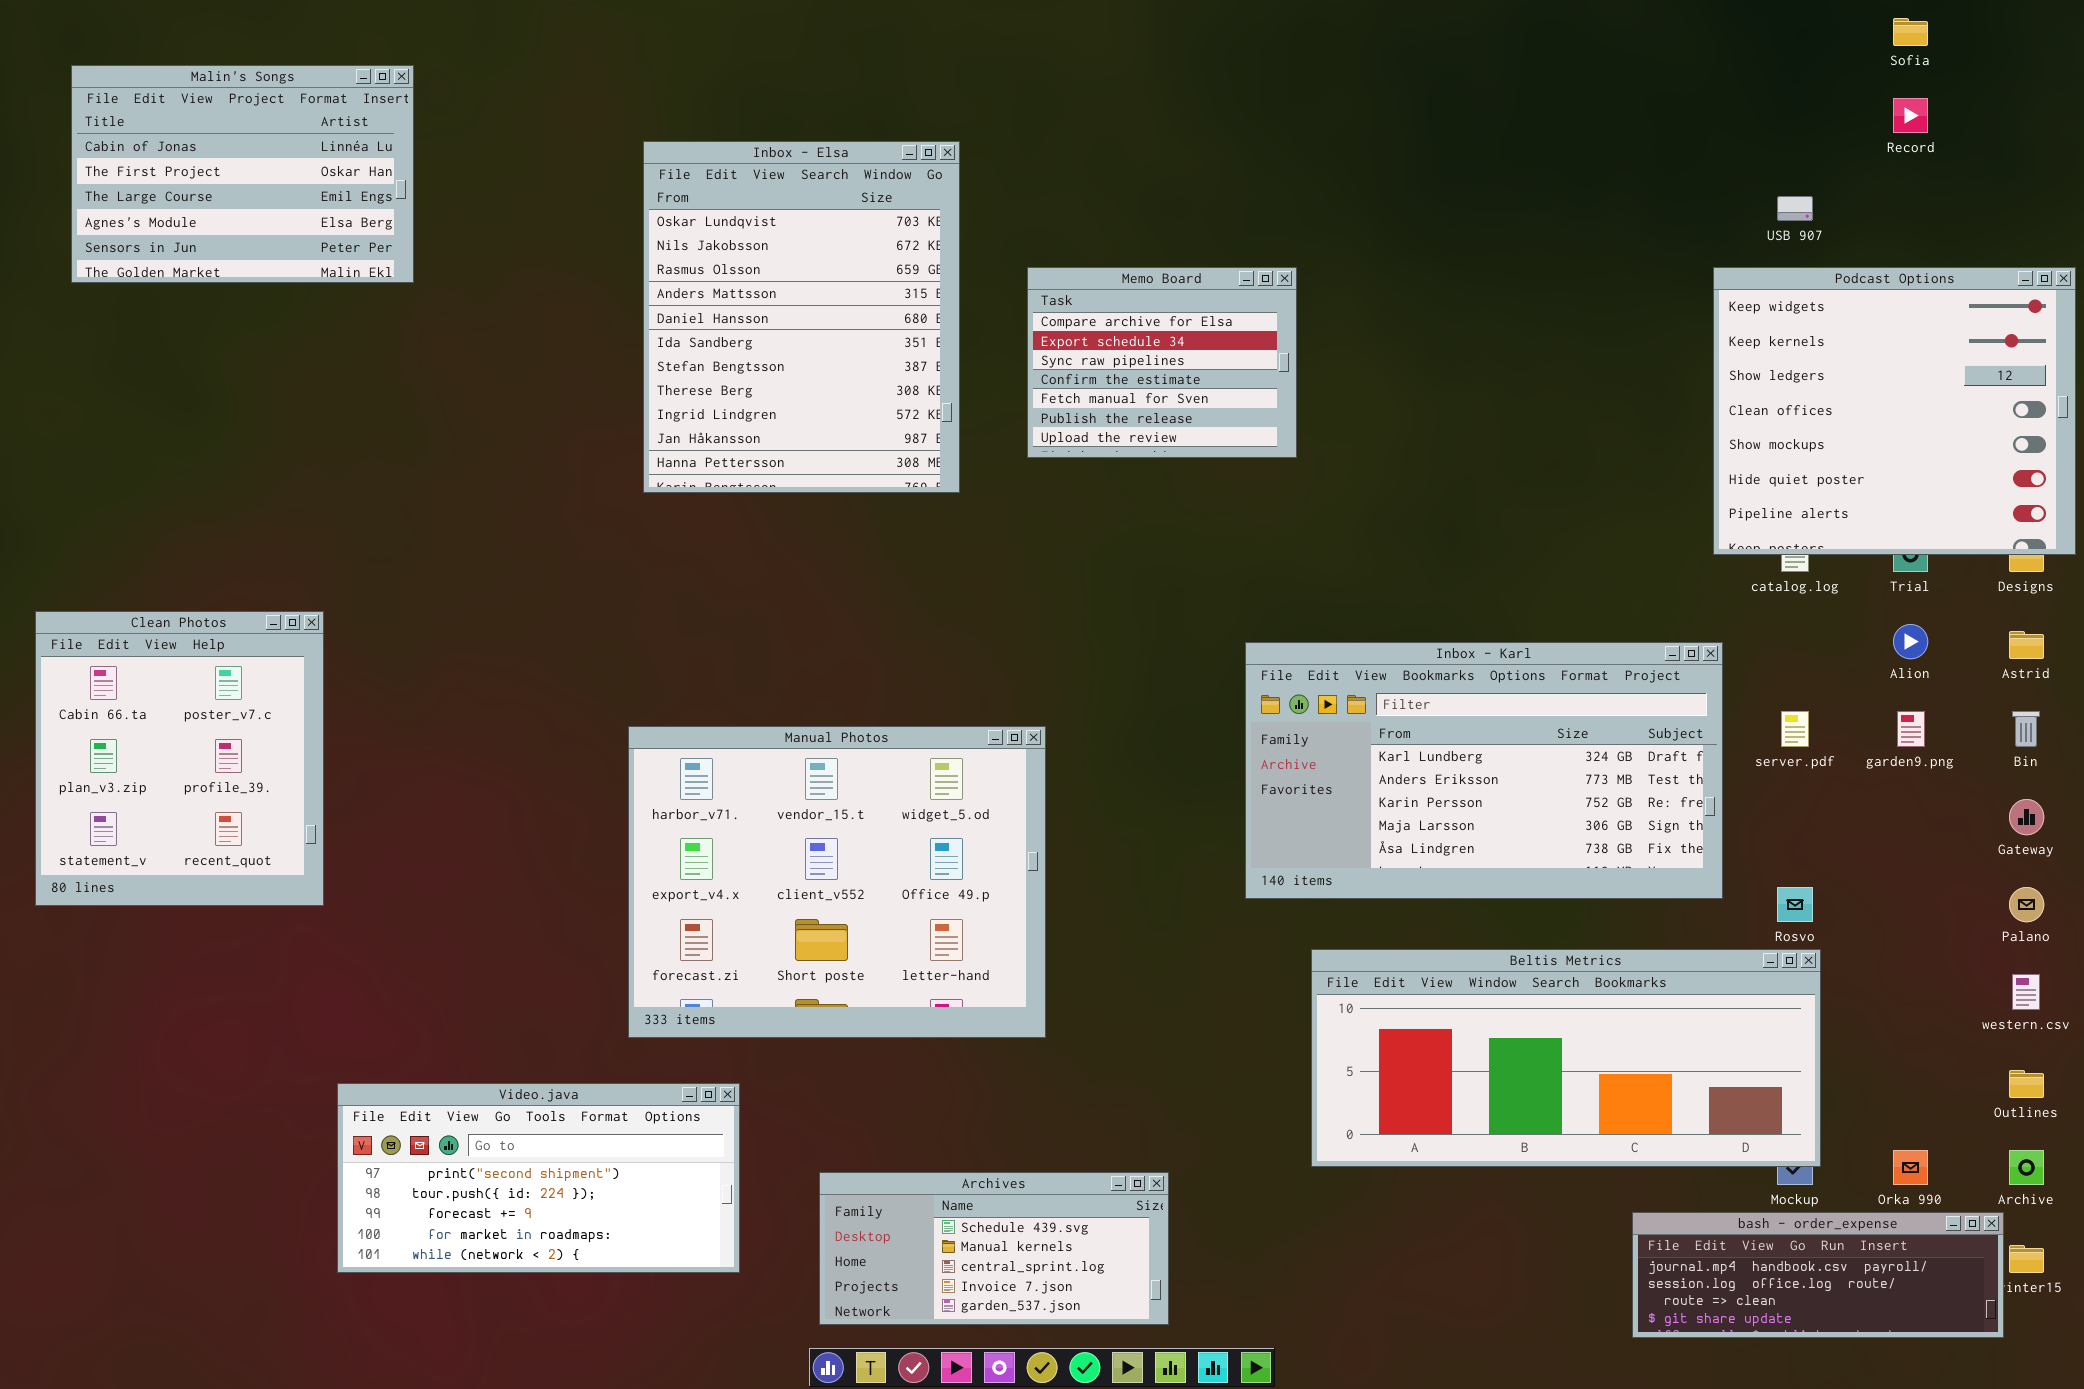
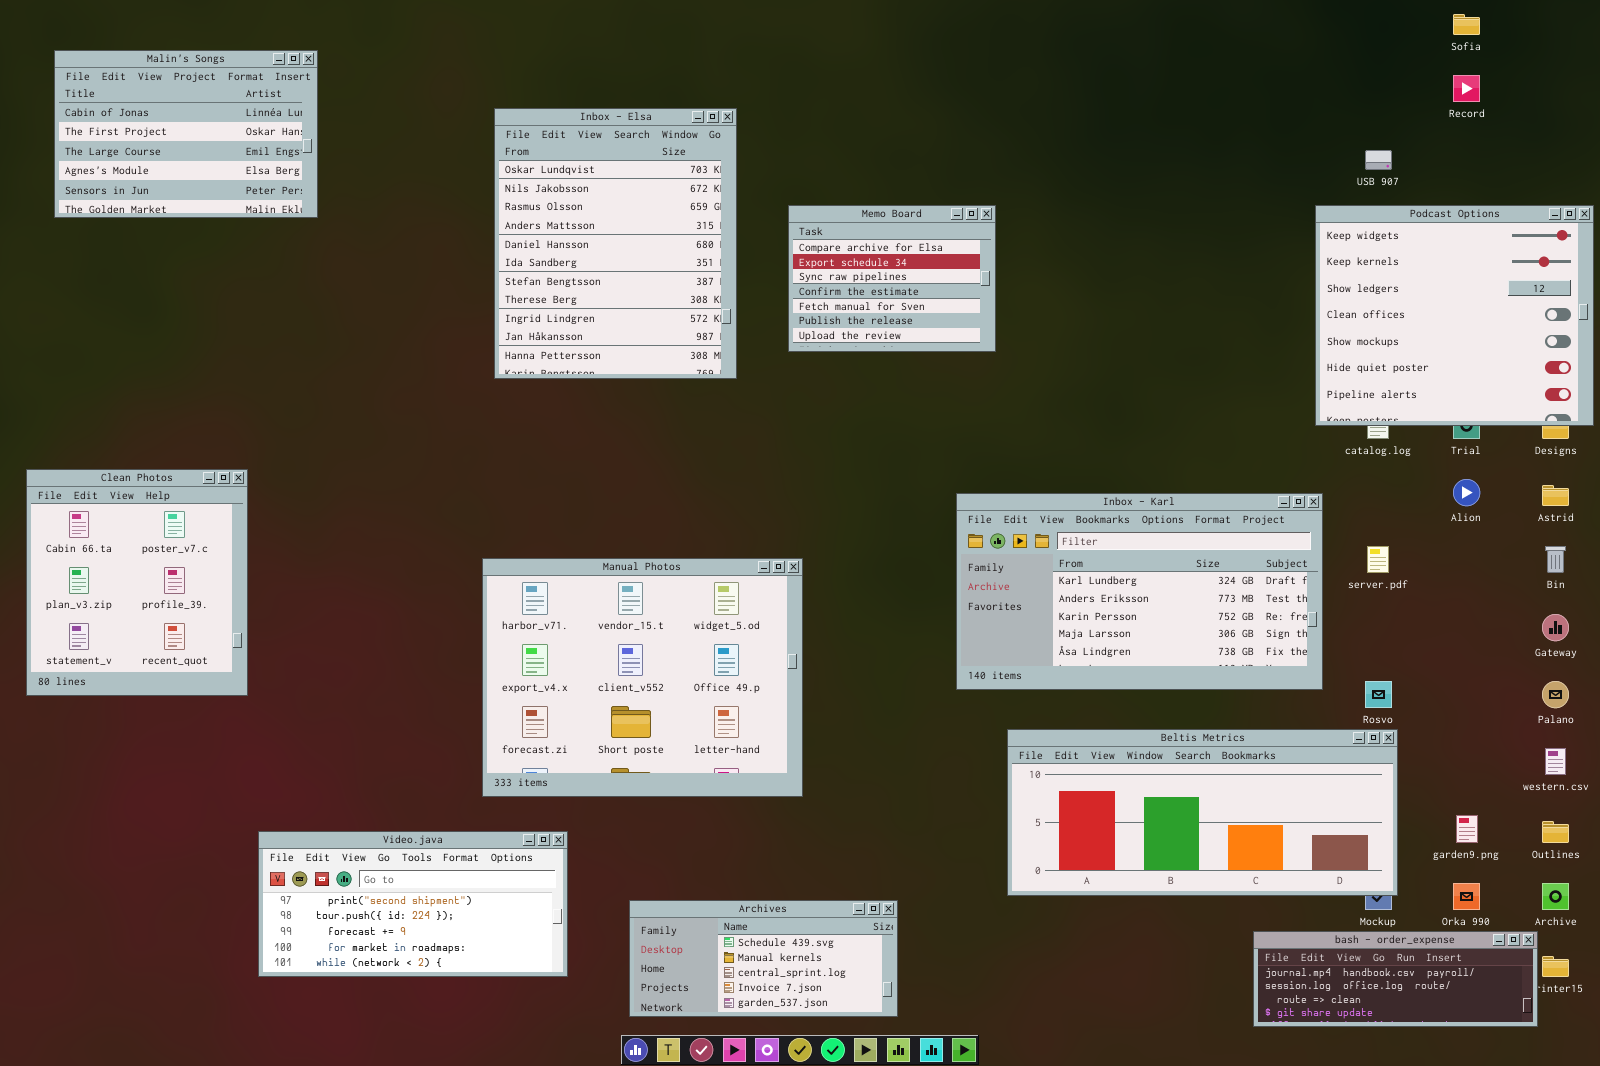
garden9.png: [1897,711,1925,747] -> [1456,815,1478,843], moved

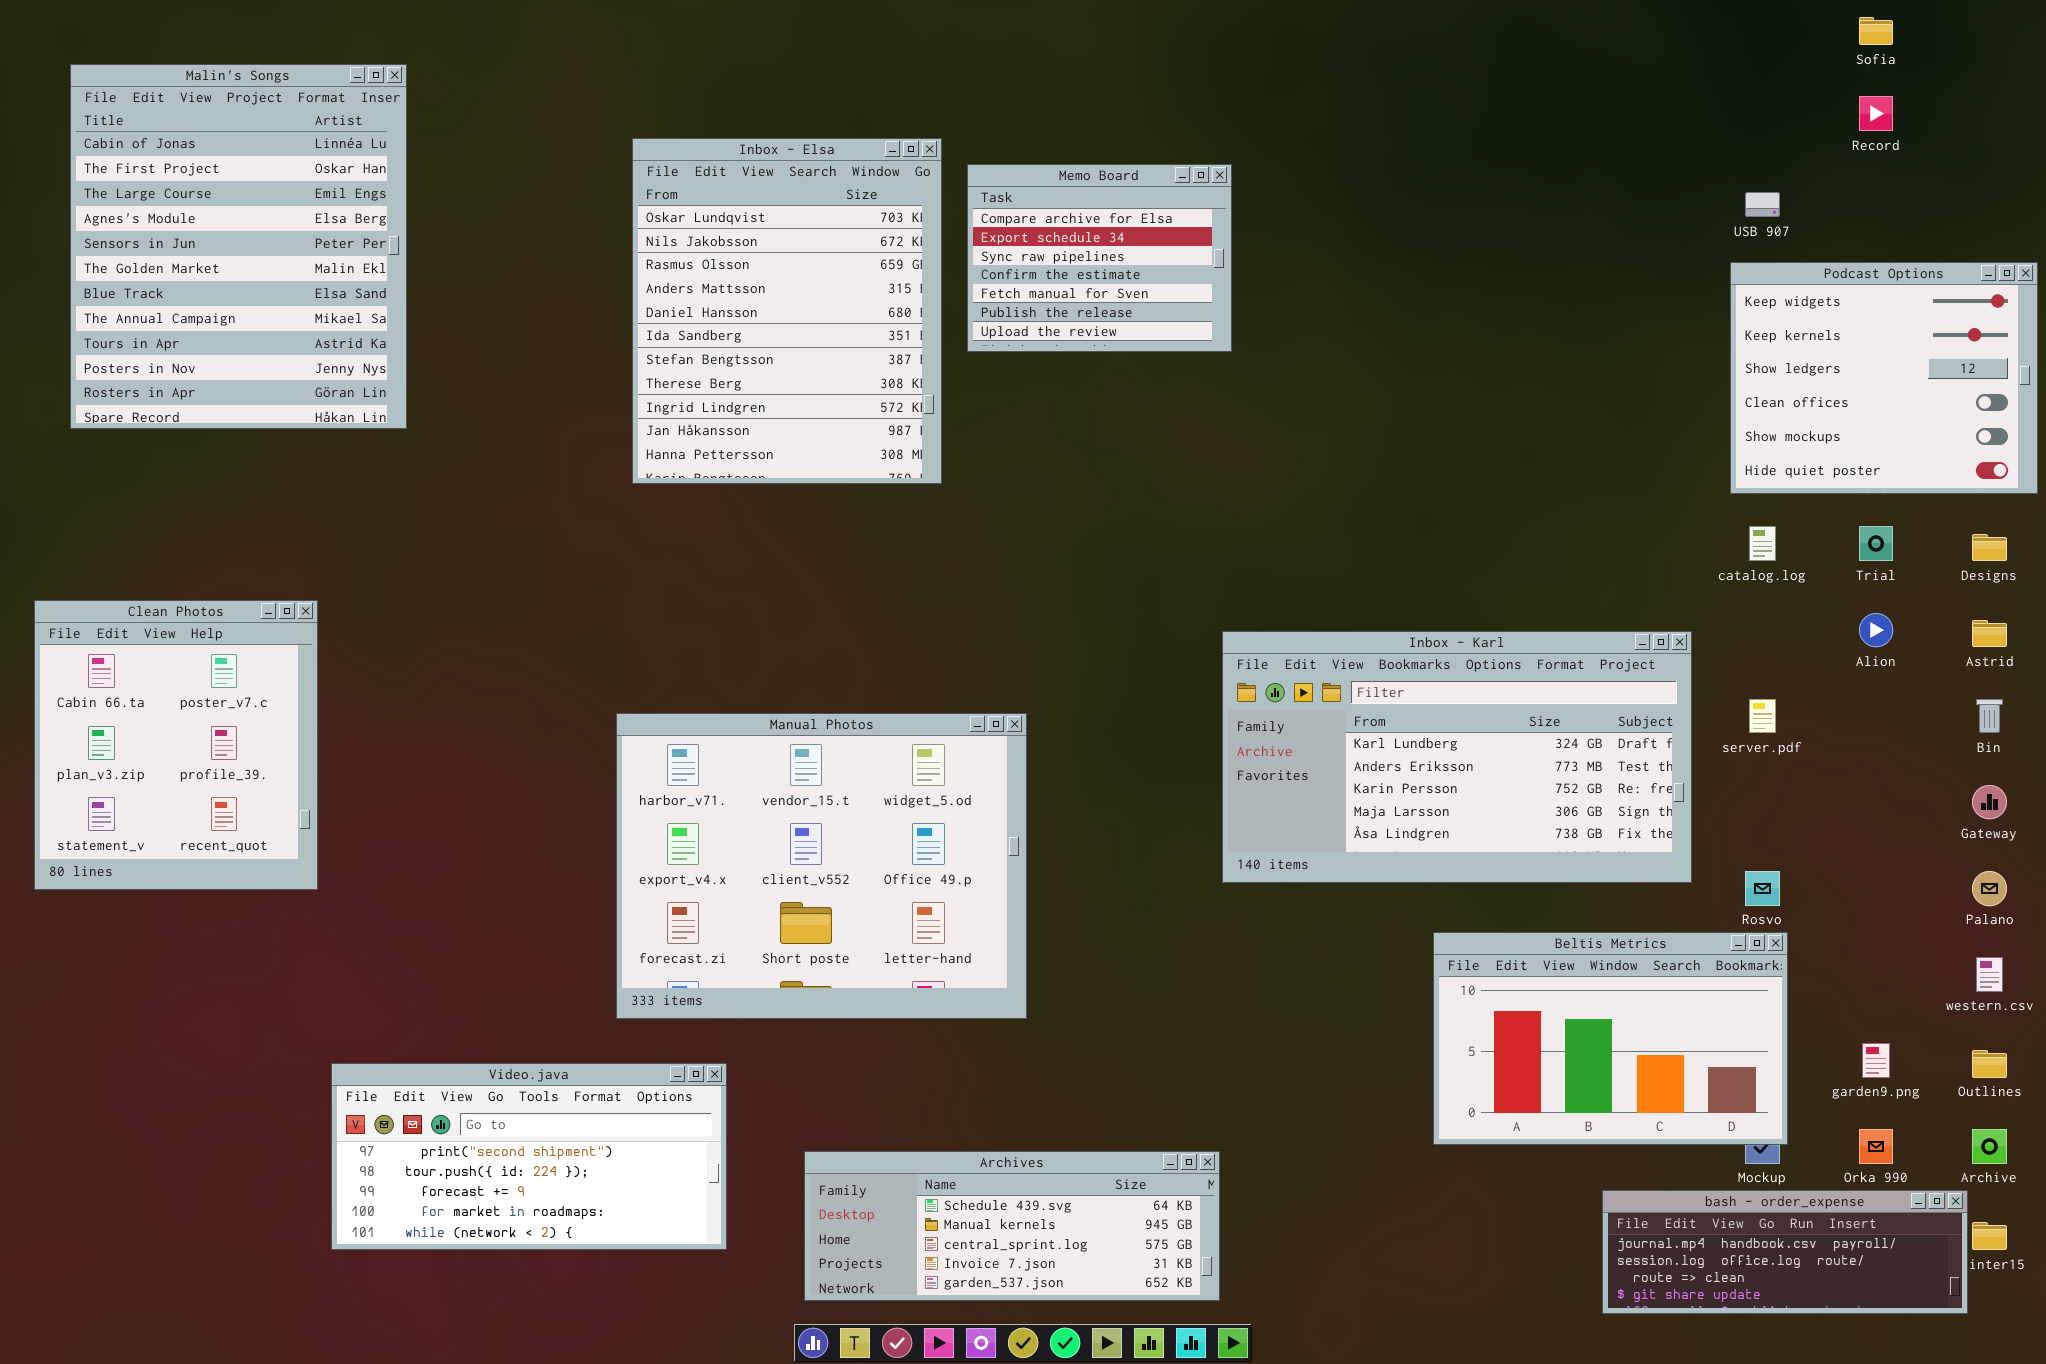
Malin's Songs: [54,50,318,218] -> [70,64,407,429], resized
Memo Board: [788,205,996,352] -> [967,164,1232,352], moved
Podcast Options: [1315,205,1594,426] -> [1730,262,2038,494], resized
Beltis Metrics: [1007,729,1398,896] -> [1433,932,1788,1145], resized
Archives: [629,900,898,1017] -> [804,1151,1220,1301], resized

